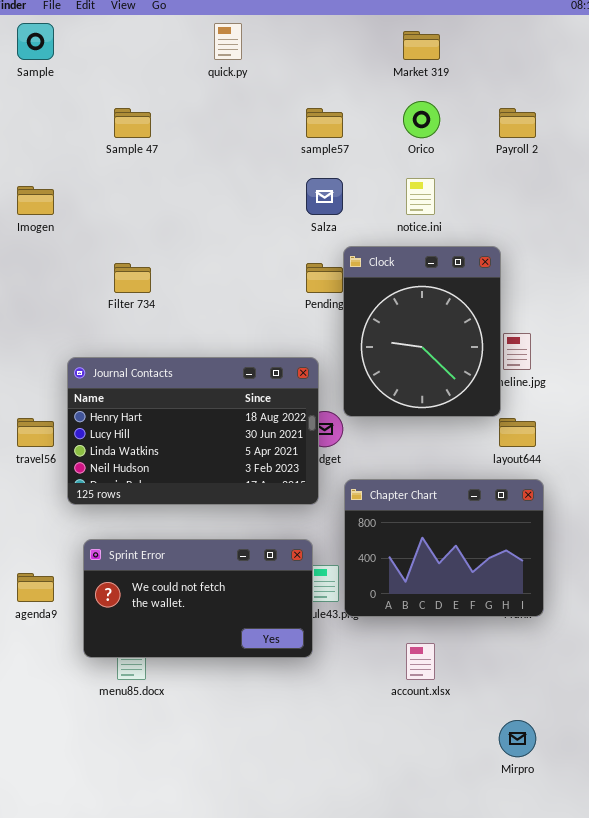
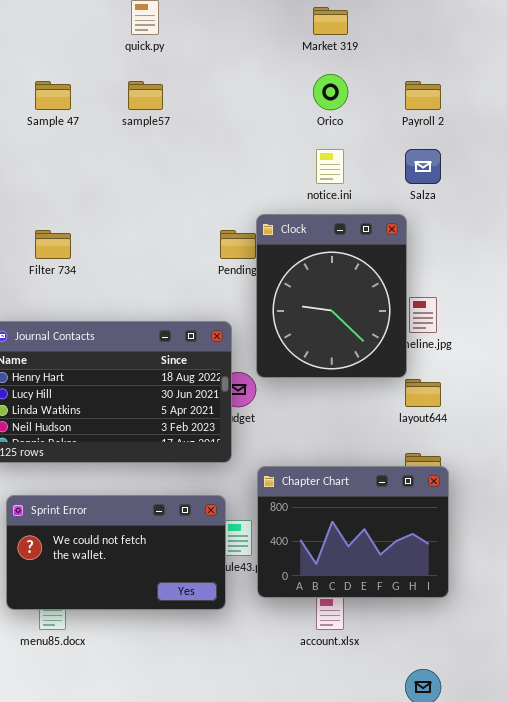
sample57: [306,108,343,138] -> [128,81,163,110], moved
Salza: [306,178,343,215] -> [405,149,441,184], moved
Chapter Chart: [344,479,544,617] -> [257,466,449,598], moved

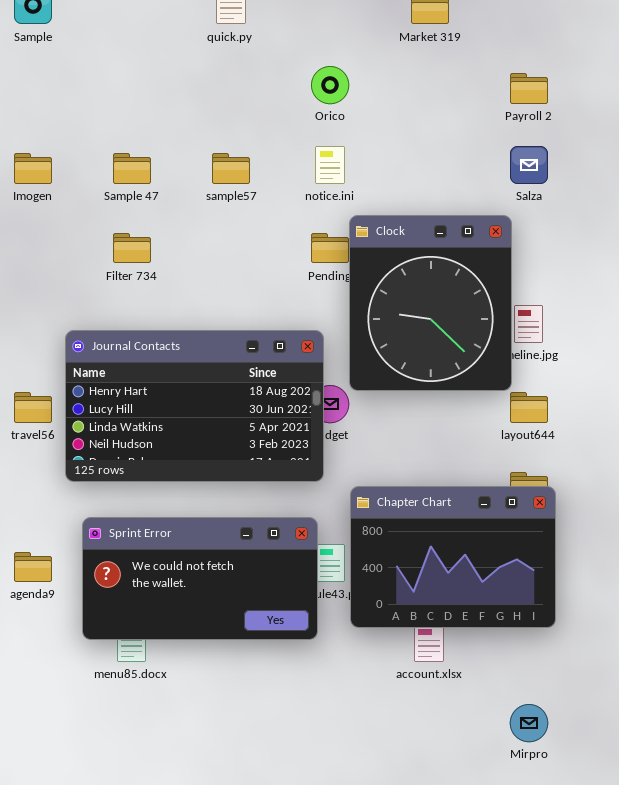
Orico: [313,74,348,110] -> [311,66,349,104], moved
Sample 47: [35,81,71,110] -> [113,153,151,184], moved
sample57: [128,81,163,110] -> [212,153,250,184], moved
notice.ini: [316,149,344,184] -> [315,146,345,184], moved

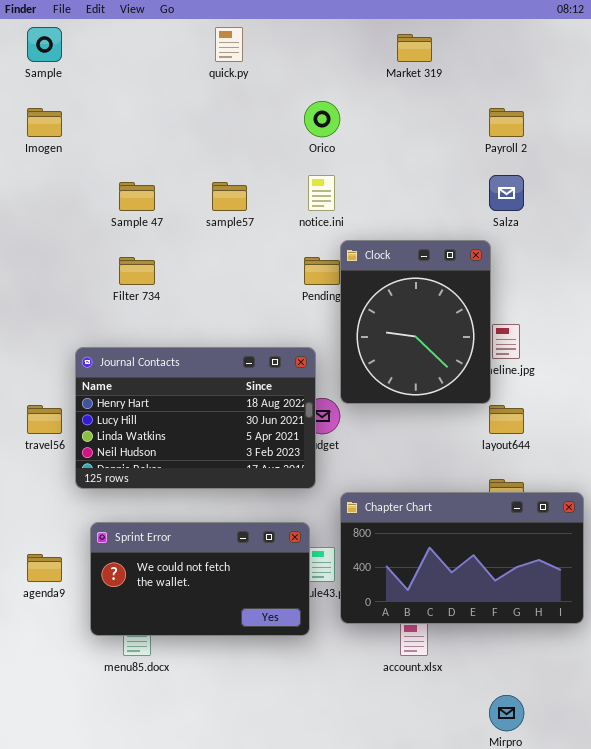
Imogen: [14,153,52,184] -> [27,108,62,137], moved
Chapter Chart: [350,486,556,628] -> [340,492,584,624], resized

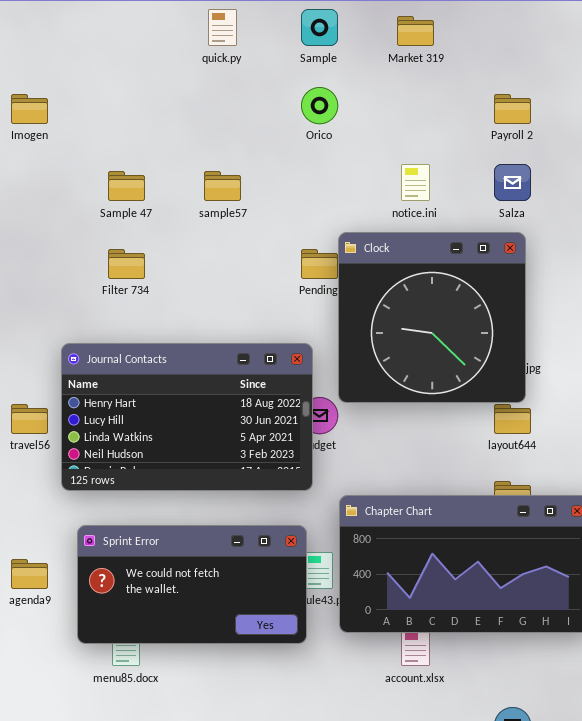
Sample: [27,27,62,62] -> [301,9,338,46], moved
notice.ini: [308,175,335,211] -> [401,164,430,201], moved
Clock: [340,240,491,404] -> [338,232,526,403], resized

